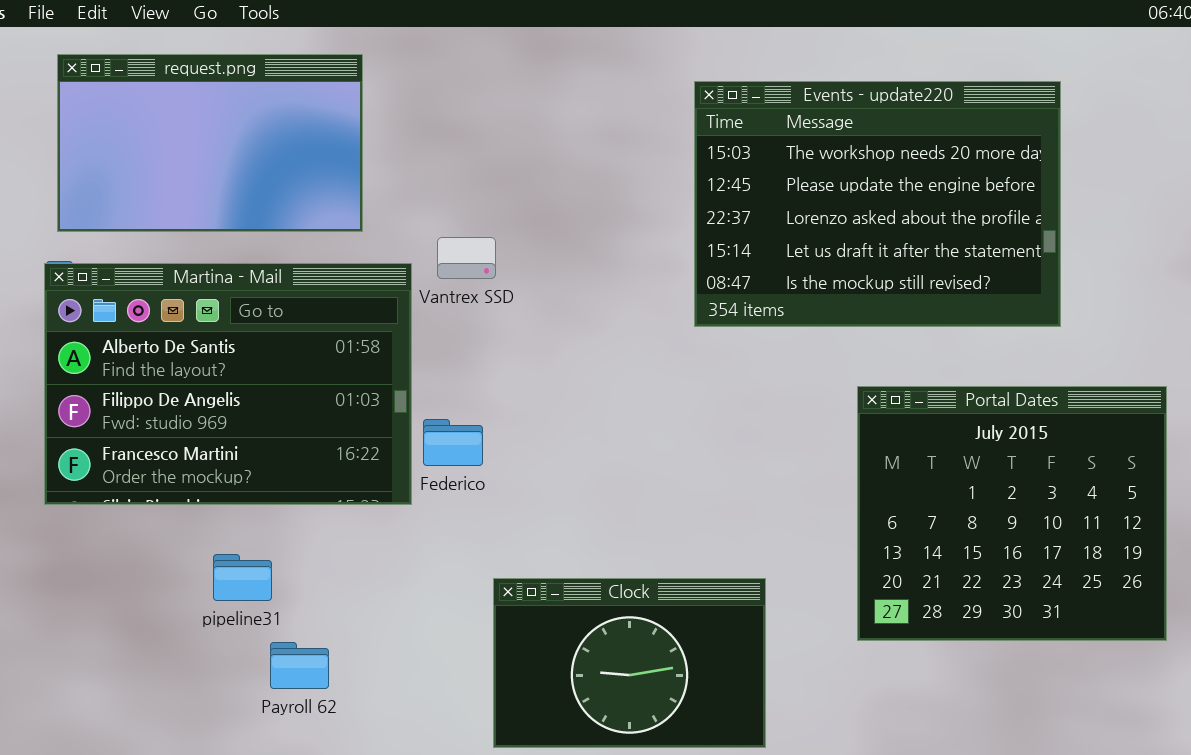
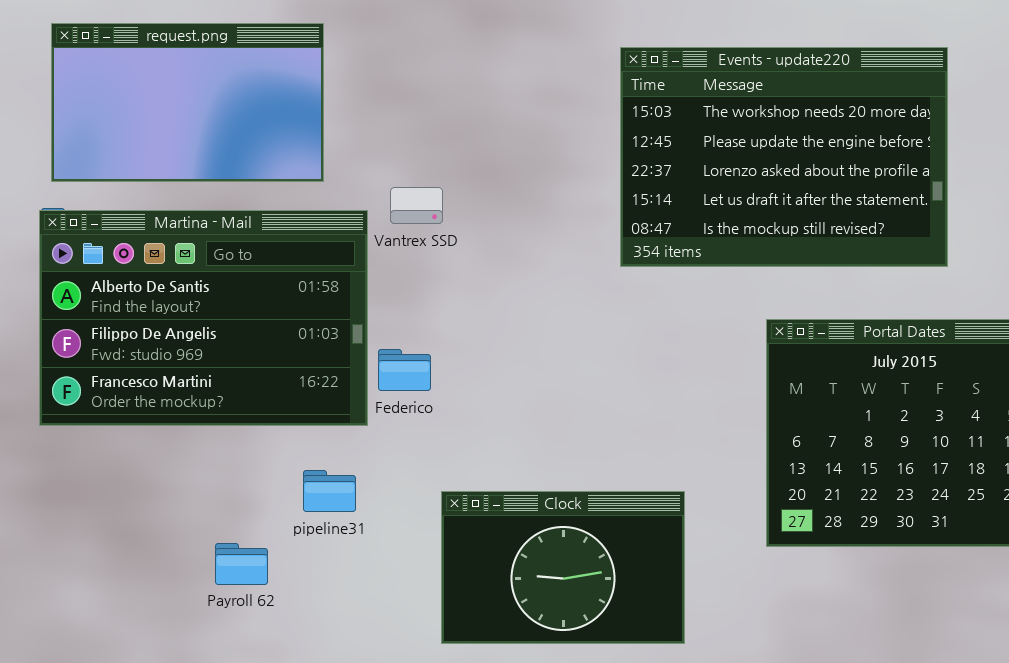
pipeline31: [213,554,272,601] -> [303,470,356,512], moved
Payroll 62: [270,642,329,689] -> [215,543,268,585], moved

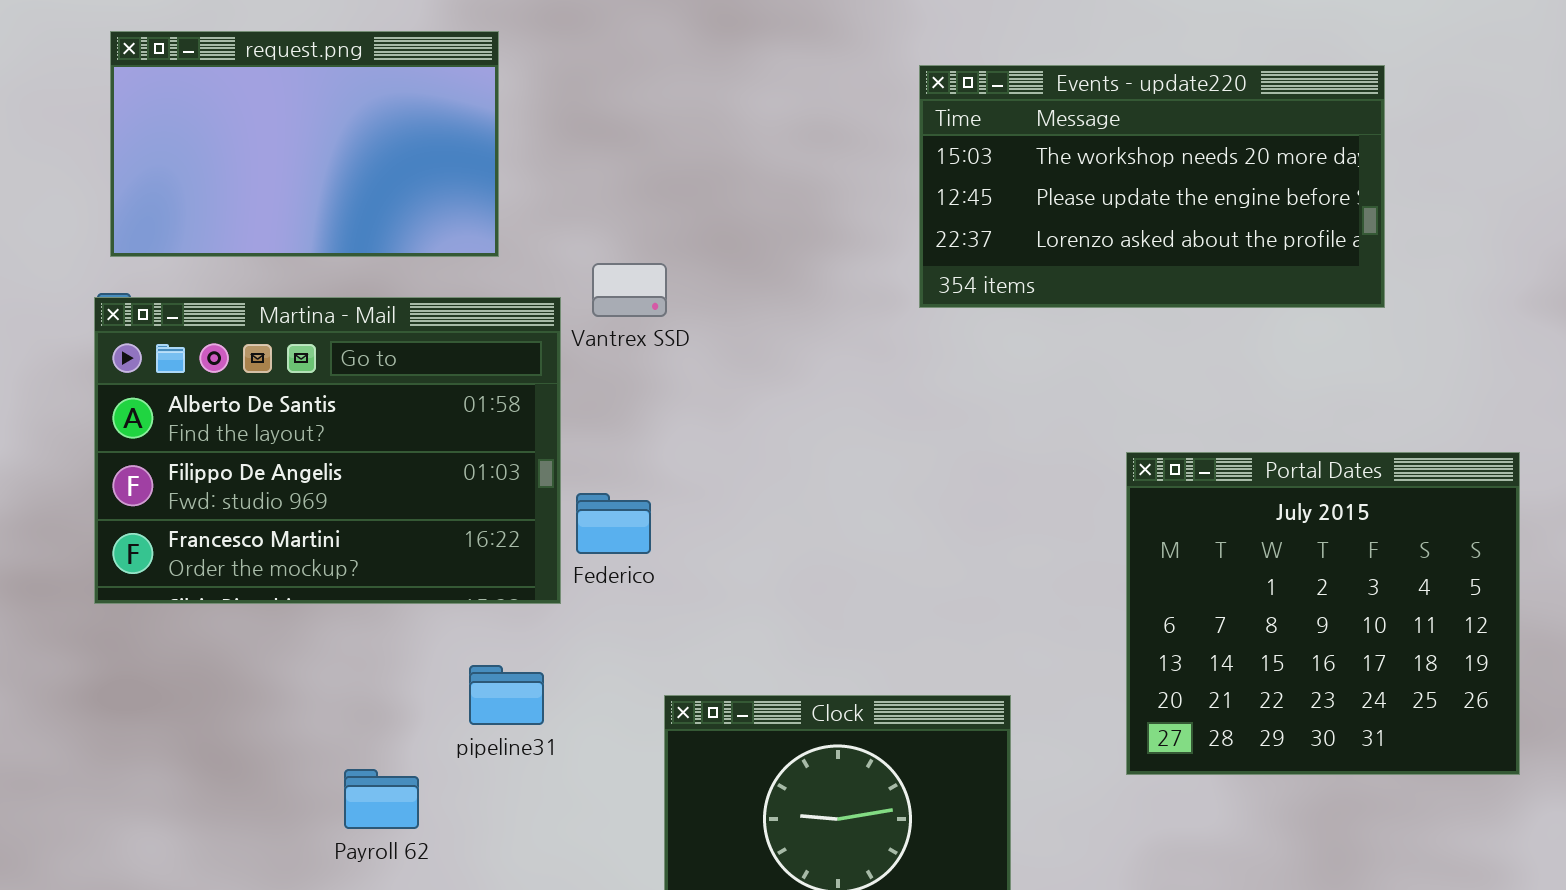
Events - update220: [620,47,948,267] -> [919,65,1385,308], resized

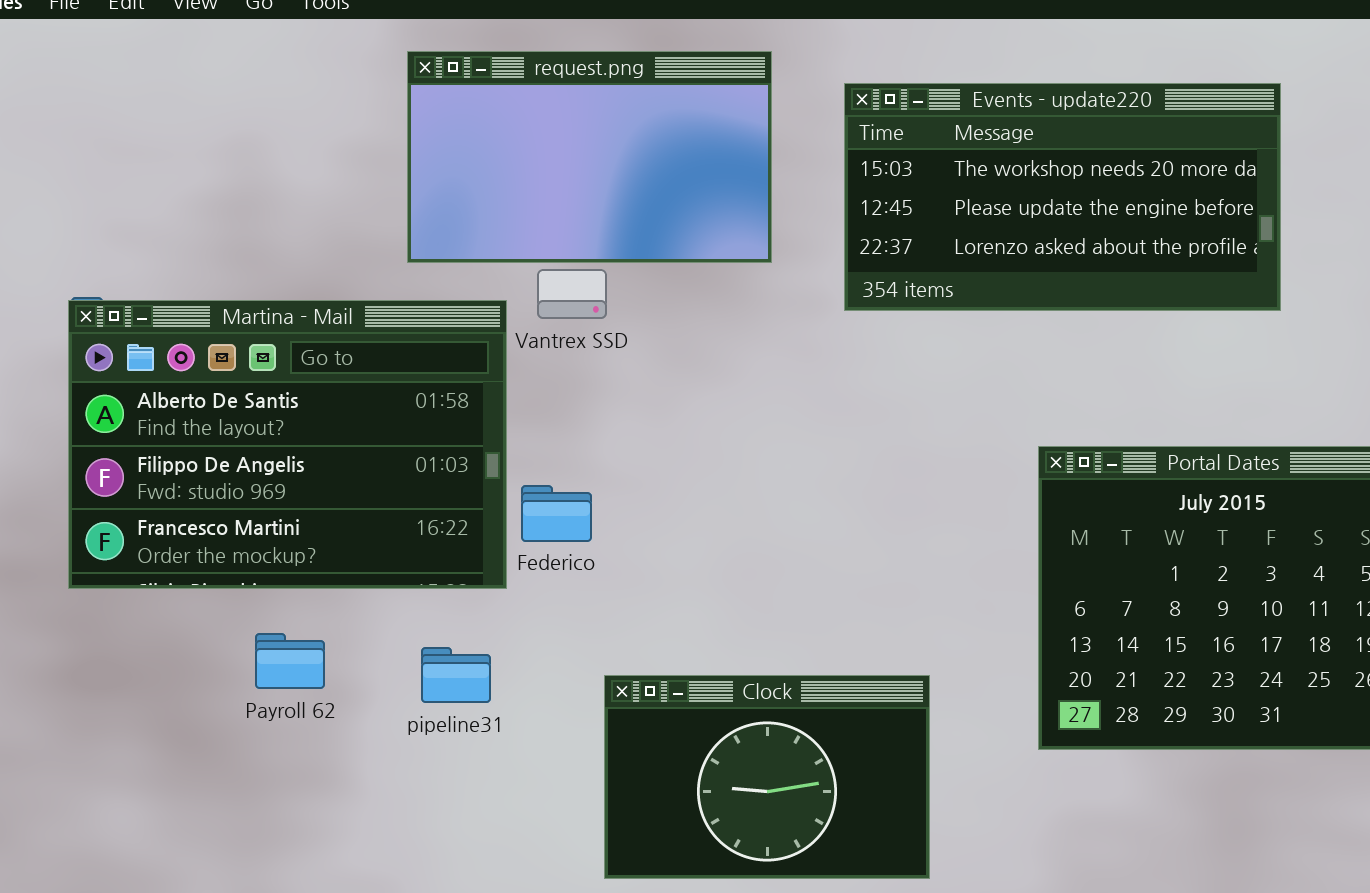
request.png: [110,31,499,257] -> [407,51,772,263], moved
Payroll 62: [344,769,419,829] -> [255,633,325,689], moved

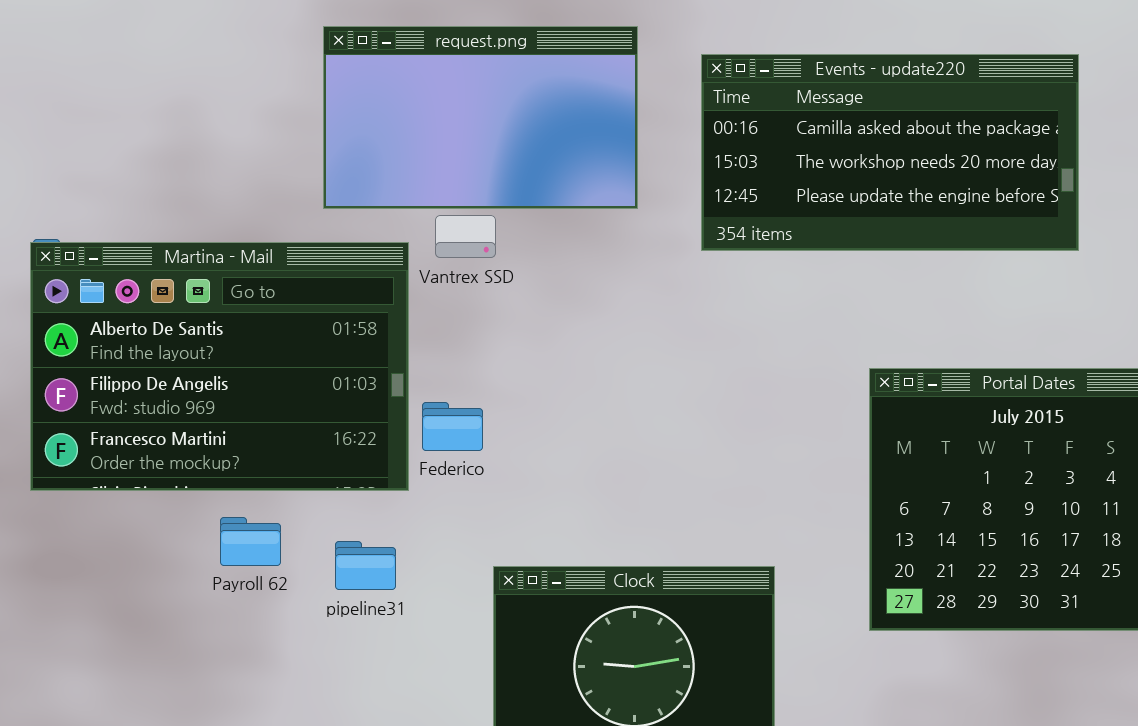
Events - update220: [844,83,1281,311] -> [701,54,1079,251], scrolled up 1 row
Payroll 62: [255,633,325,689] -> [220,517,281,566], moved

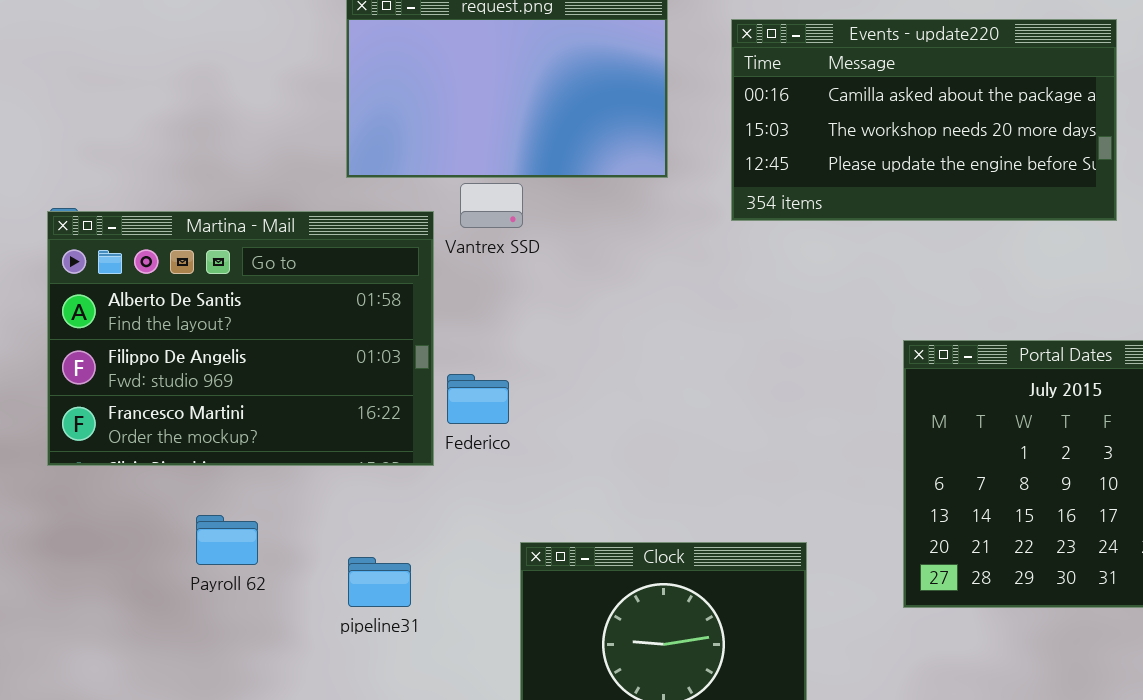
Payroll 62: [220,517,281,566] -> [196,515,258,565], moved
pipeline31: [335,541,396,590] -> [348,557,411,607], moved

